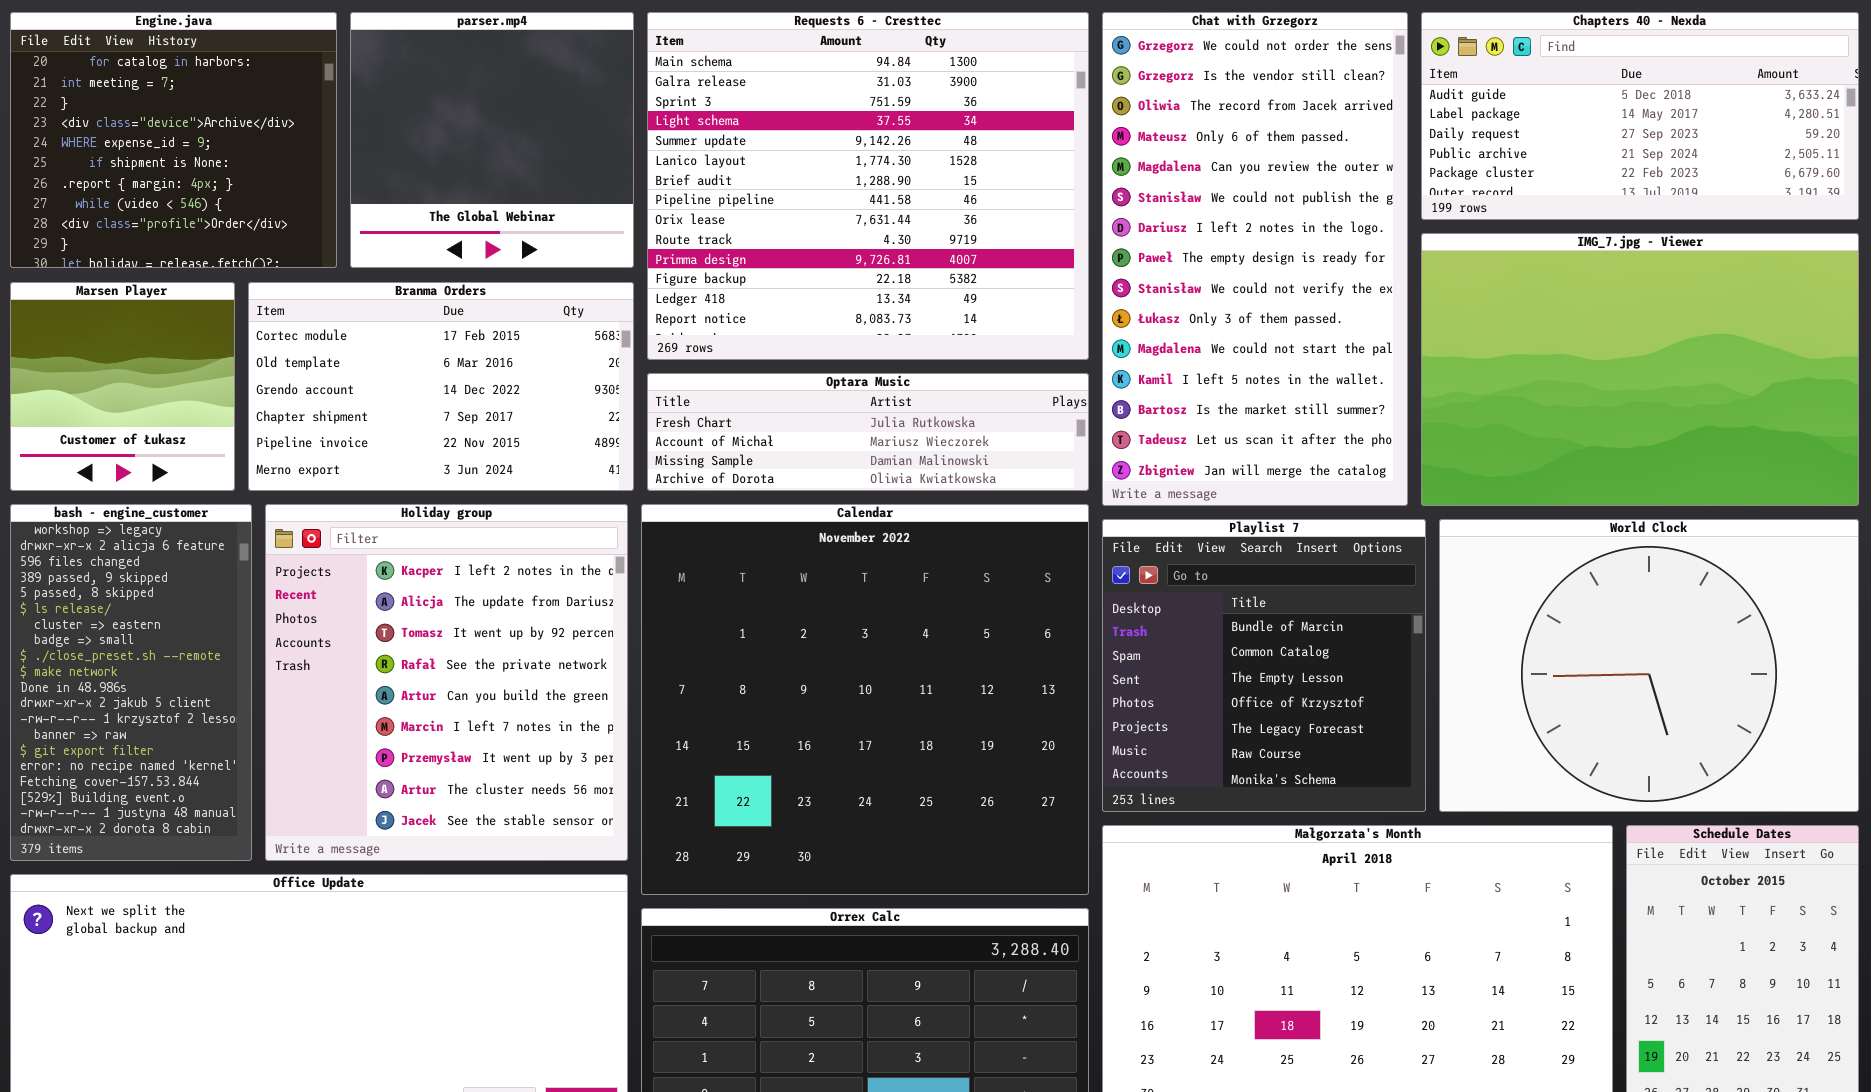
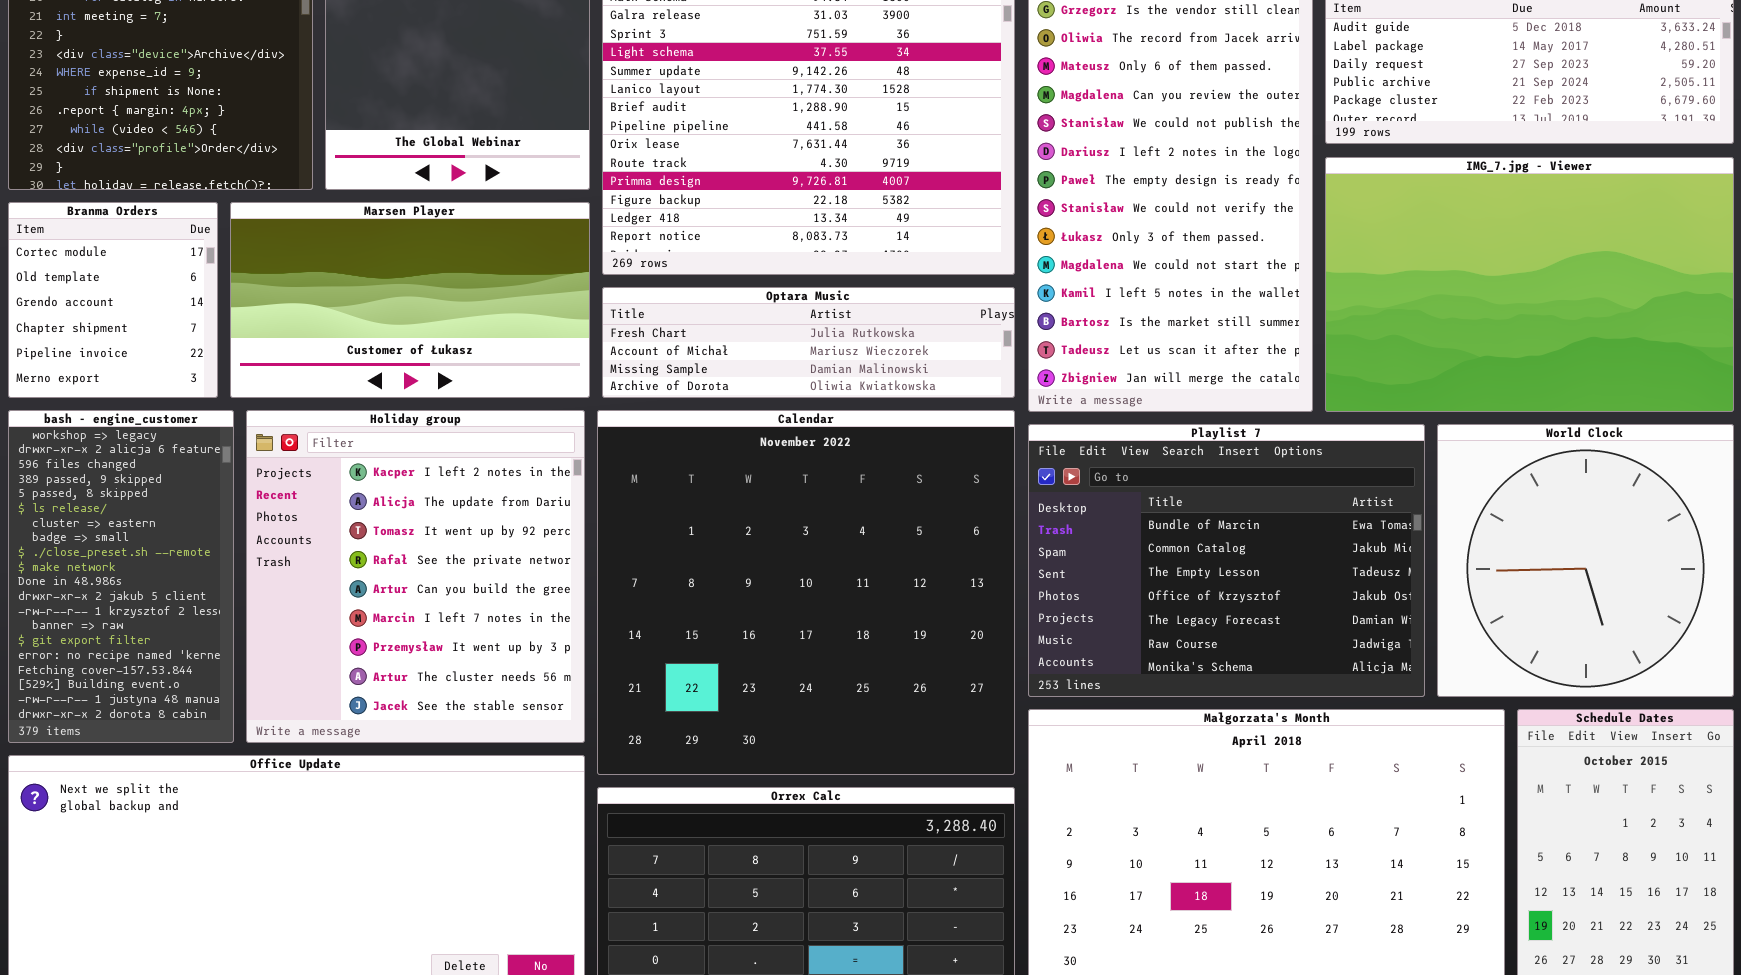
Marsen Player: [10,282,235,491] -> [230,202,590,398], moved, resized
Branma Orders: [248,282,634,491] -> [8,202,218,398], moved, resized
Playlist 7: [1102,519,1426,812] -> [1028,424,1425,697], resized
World Clock: [1439,519,1859,812] -> [1437,424,1734,697], resized

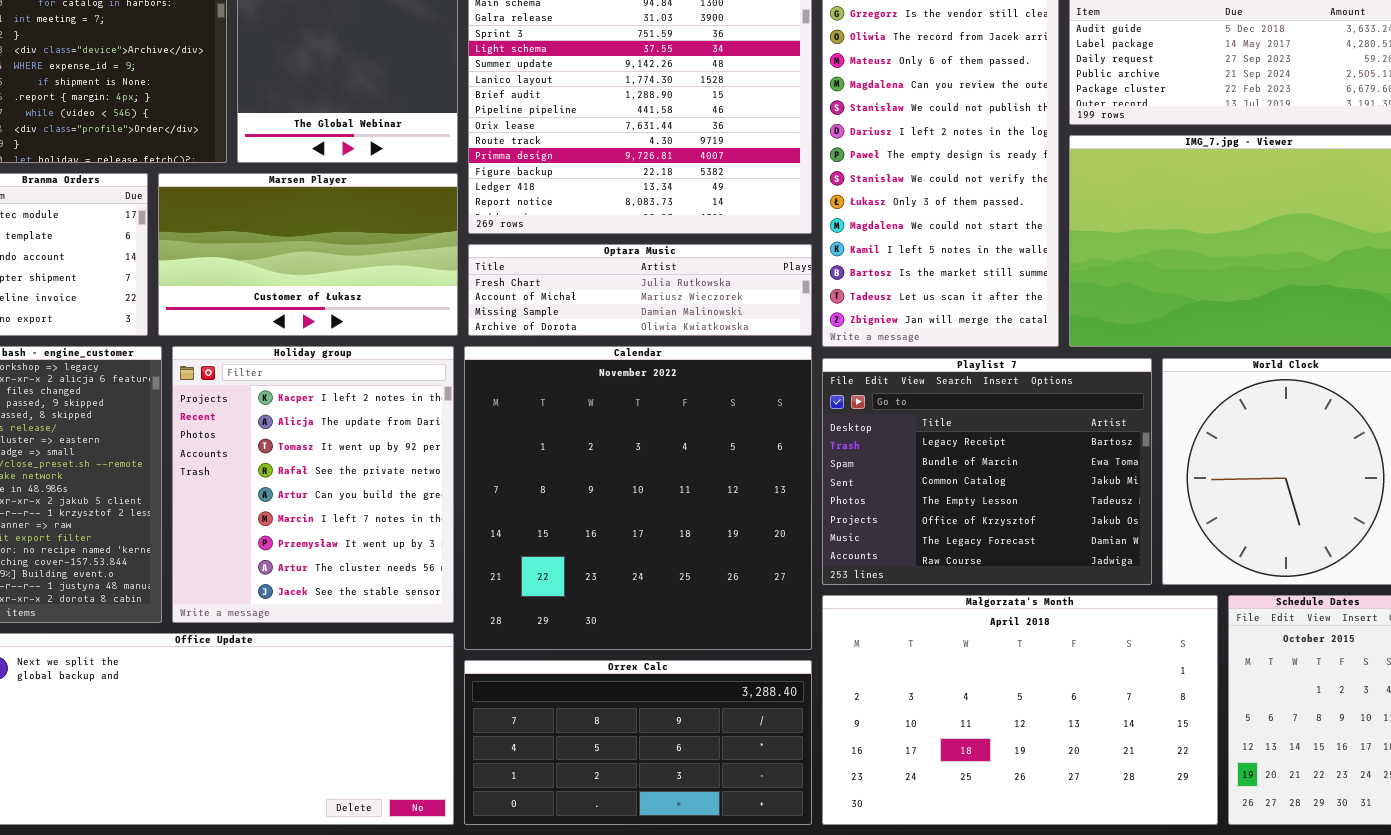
Playlist 7: [1028,424,1425,697] -> [822,358,1152,585], scrolled up 1 row

